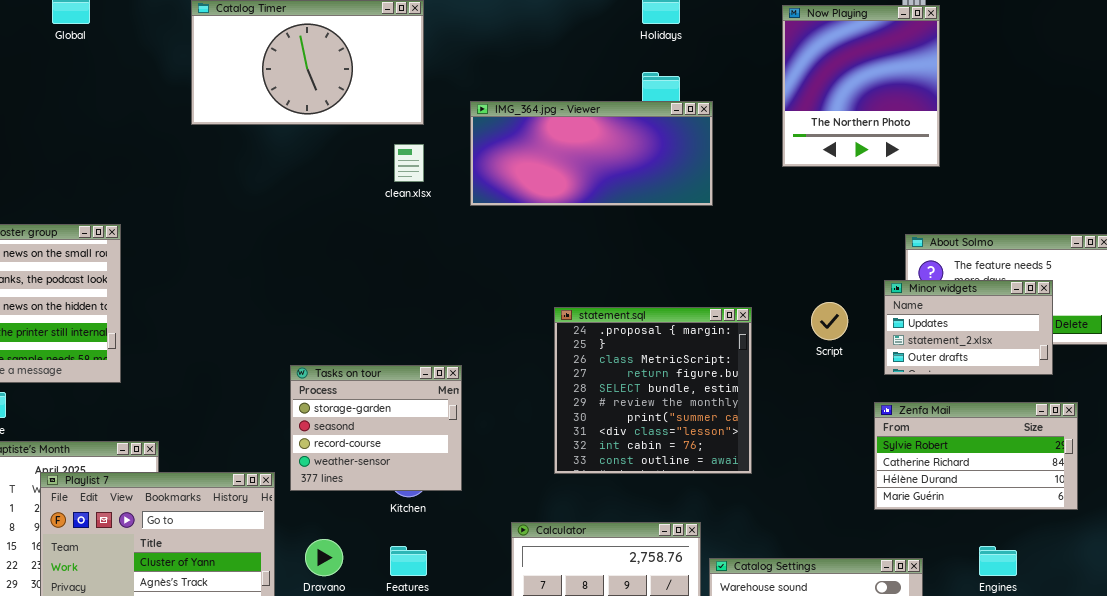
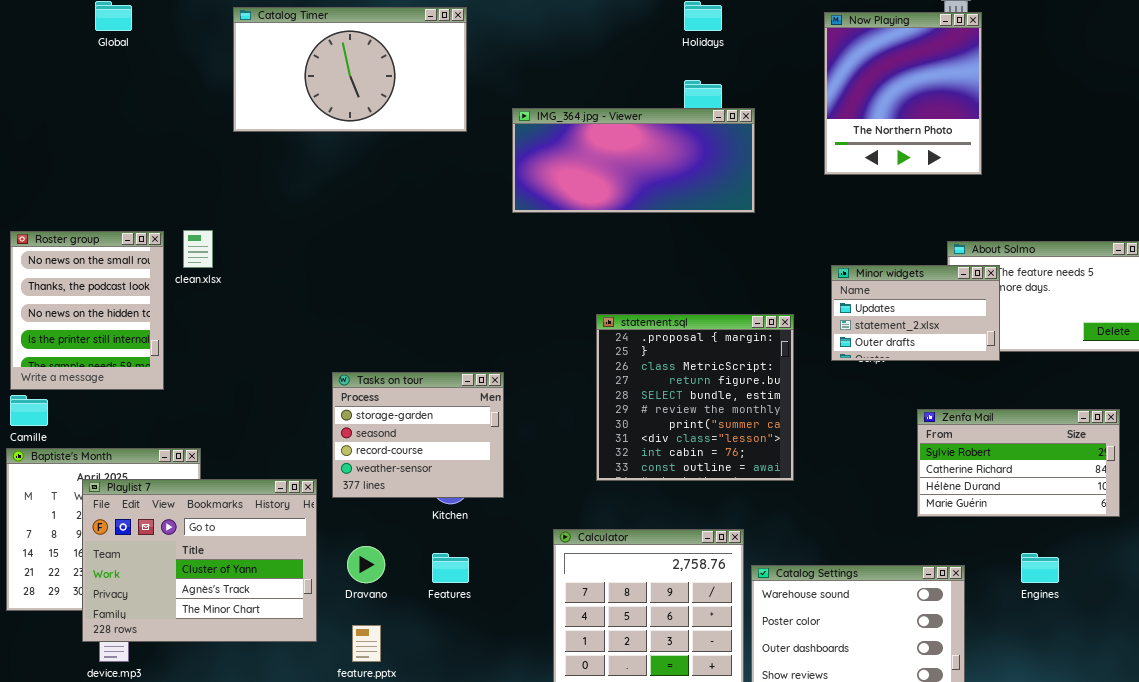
clean.xlsx: [394,144,424,182] -> [183,230,213,268], moved
Minor widgets: [884,280,1053,375] -> [831,265,1000,361], moved

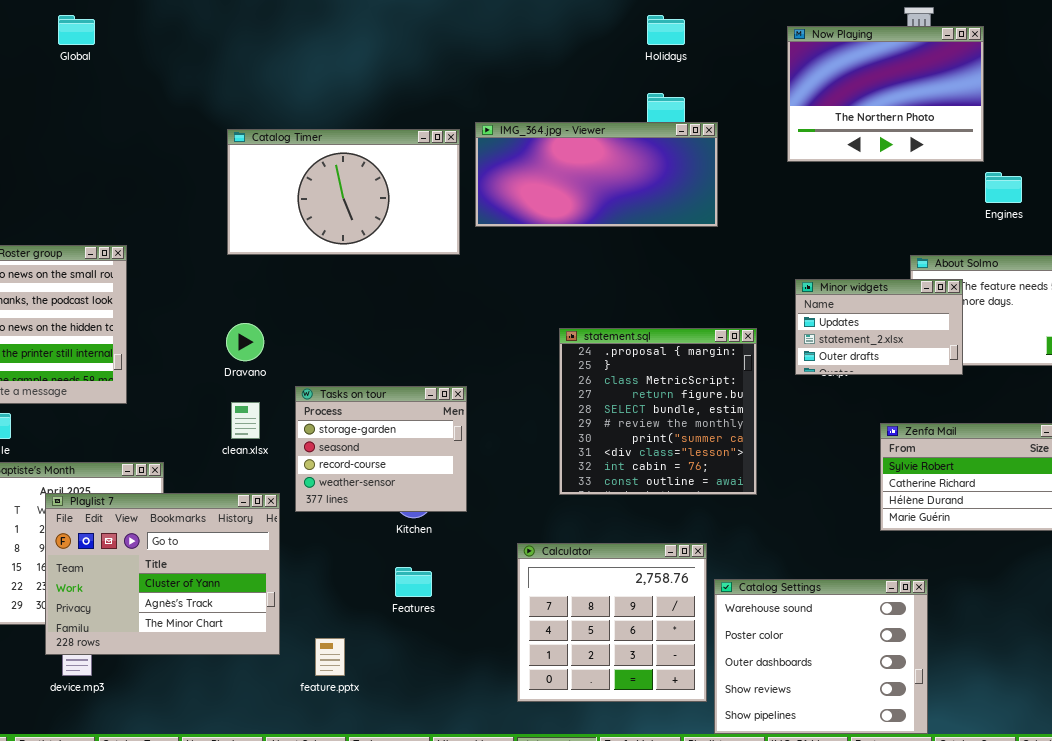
Catalog Timer: [233,7,467,132] -> [227,129,460,255], moved
Now Playing: [824,12,982,175] -> [787,26,984,162], resized
clean.xlsx: [183,230,213,268] -> [231,402,260,439], moved
Dravano: [347,546,385,583] -> [226,323,264,361], moved
Engines: [1021,553,1059,583] -> [985,172,1022,203], moved

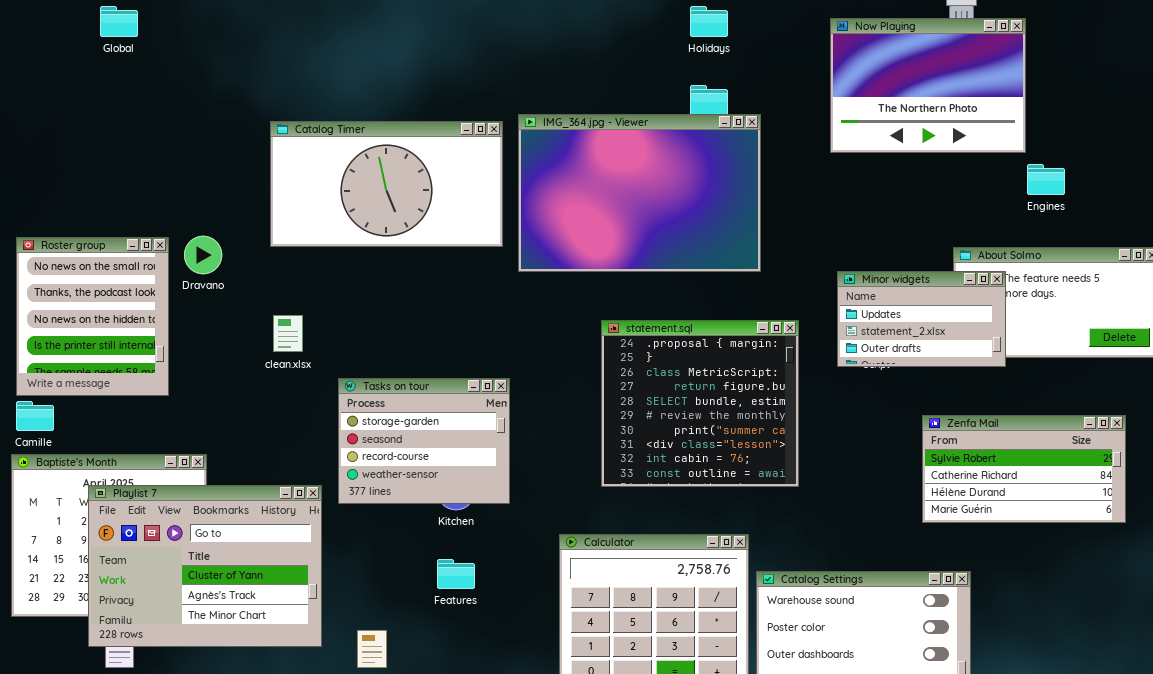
IMG_364.jpg - Viewer: [475,122,718,227] -> [518,114,761,272], resized
Dravano: [226,323,264,361] -> [184,236,222,274], moved
clean.xlsx: [231,402,260,439] -> [273,315,303,352], moved

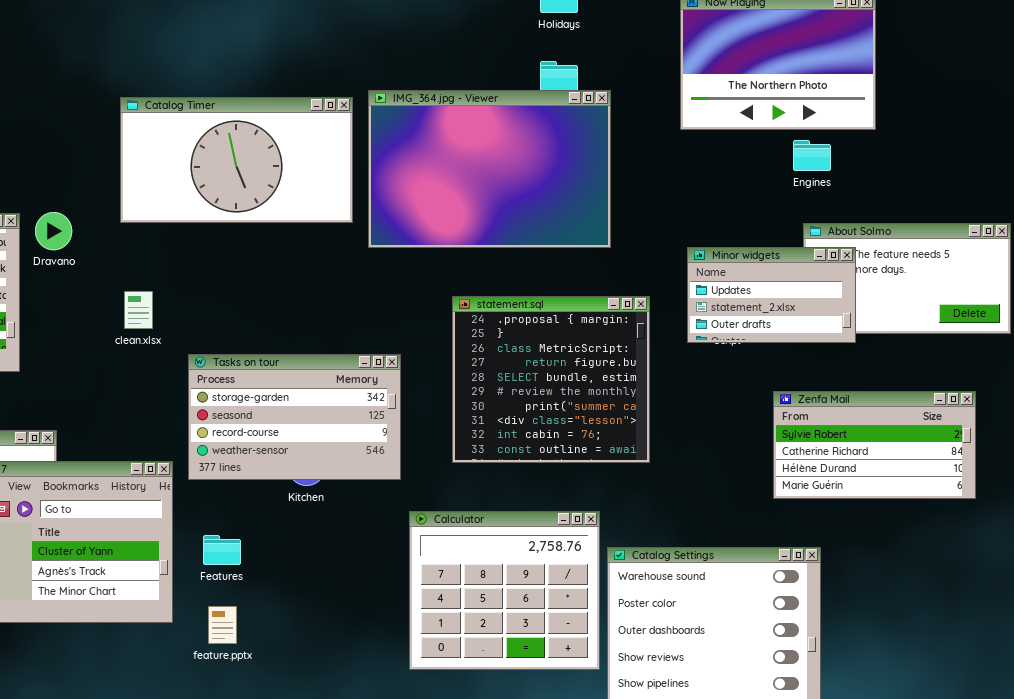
Engines: [1027,164,1065,195] -> [793,140,831,171], moved
Tasks on tour: [338,378,510,504] -> [188,354,401,480], resized
Features: [437,559,475,589] -> [203,535,241,565], moved

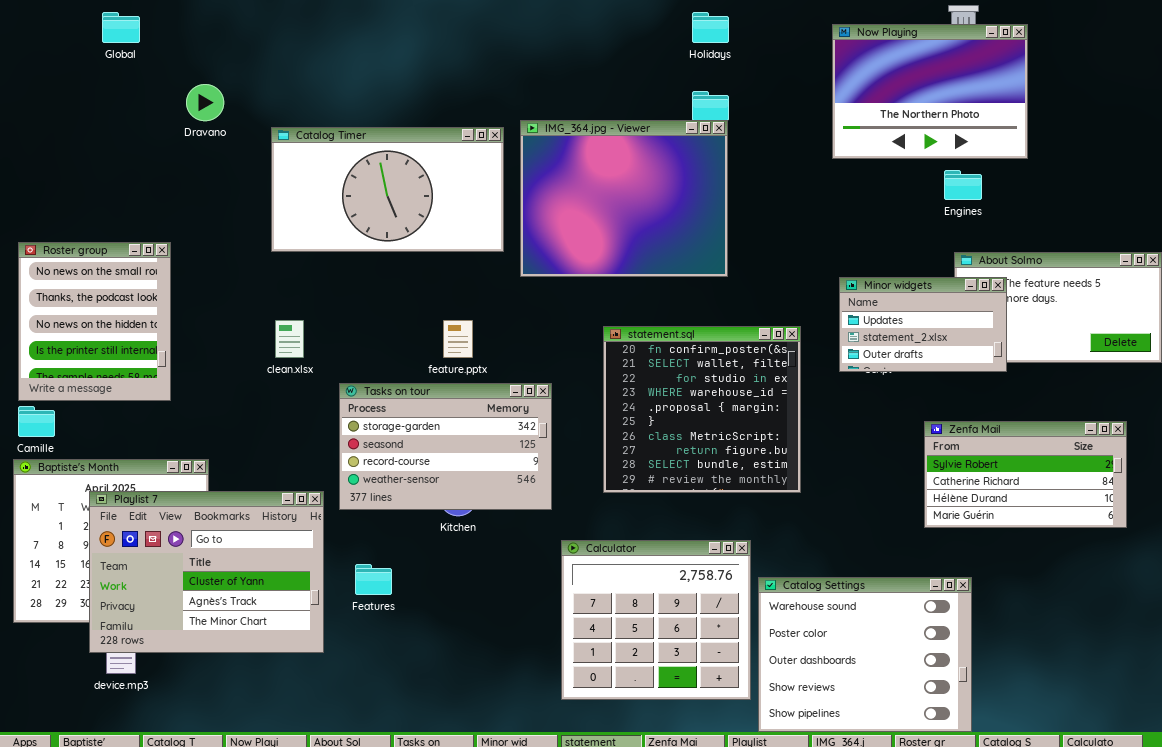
IMG_364.jpg - Viewer: [368,90,611,248] -> [520,120,728,277], resized
Dravano: [35,212,72,250] -> [186,84,224,121], moved
statement.sql: [452,296,650,463] -> [603,326,801,493], scrolled up 4 rows
feature.pptx: [208,606,237,644] -> [443,320,473,358], moved

